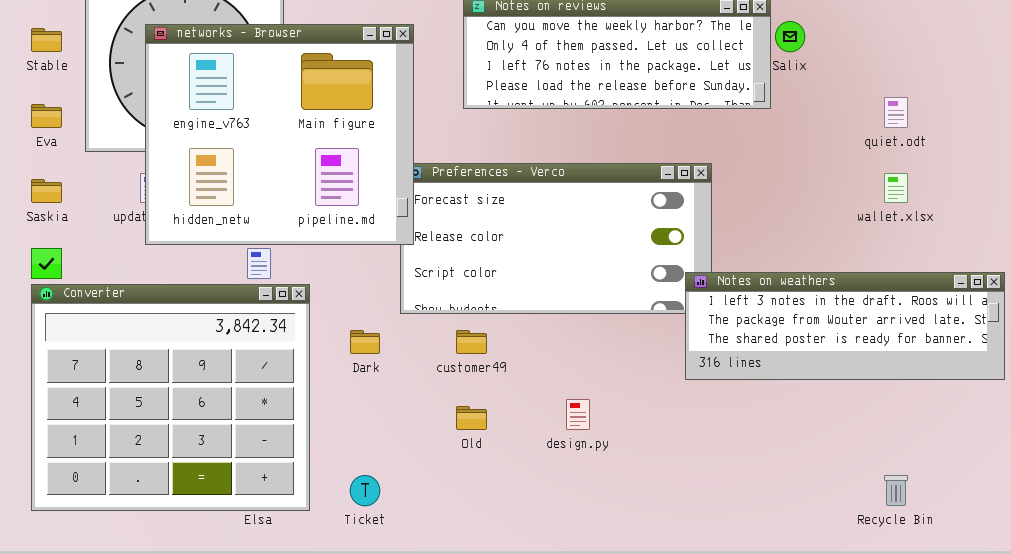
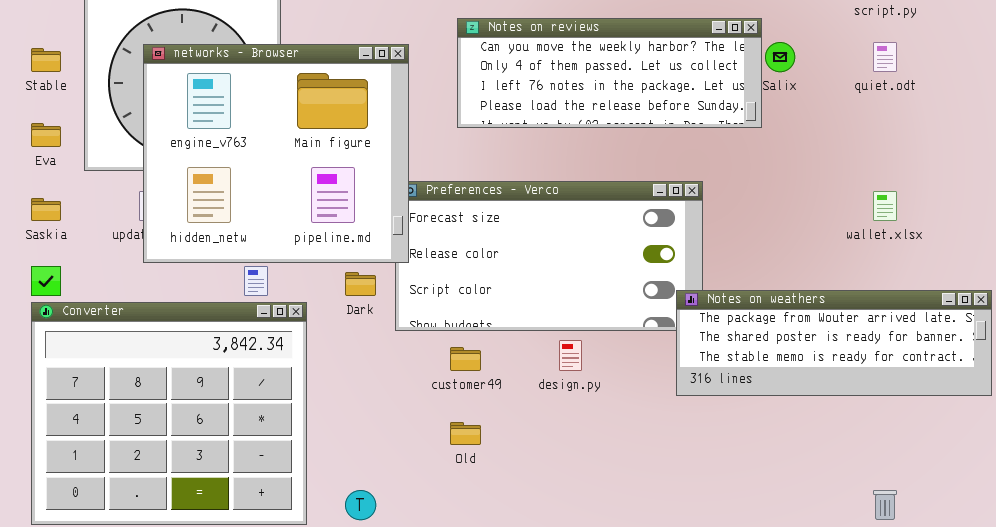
quiet.odt: [884,97,908,128] -> [873,42,897,72], moved
Notes on weathers: [685,272,1005,380] -> [676,290,992,396], scrolled down 1 row
Dark: [350,330,380,354] -> [345,272,376,296], moved
design.py: [566,399,590,430] -> [559,340,582,371], moved

